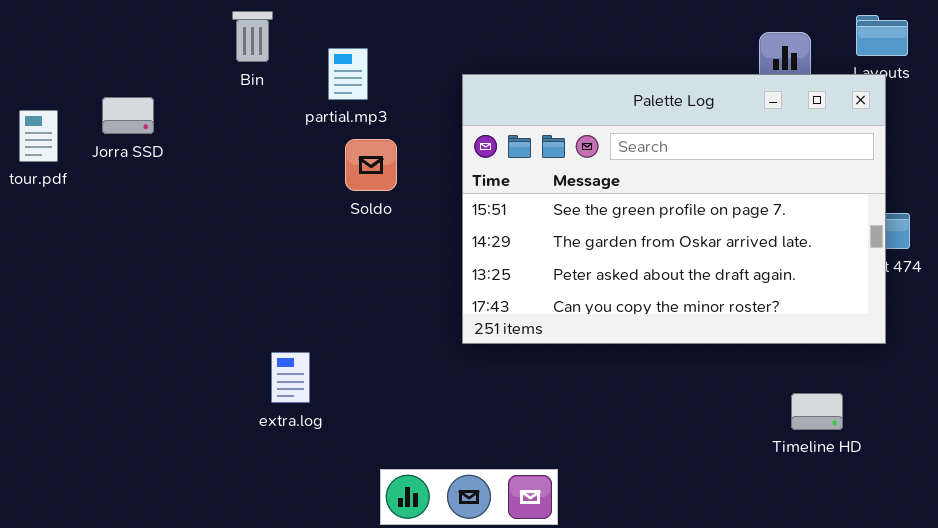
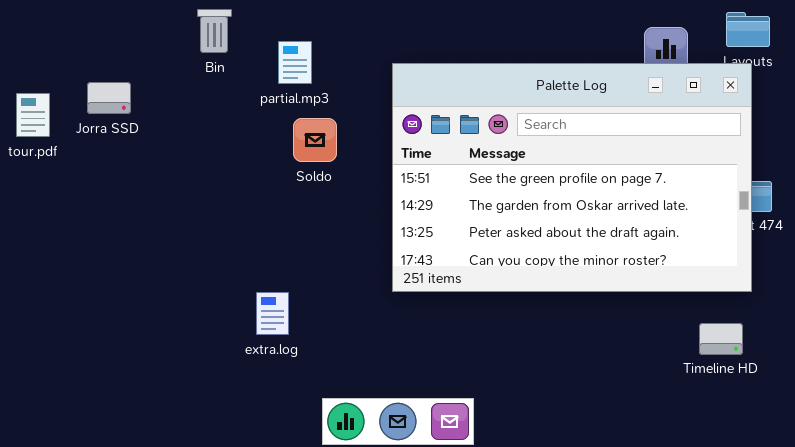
extra.log: [271,352,310,403] -> [256,292,289,335], moved
Timeline HD: [791,393,843,430] -> [699,323,743,355], moved

